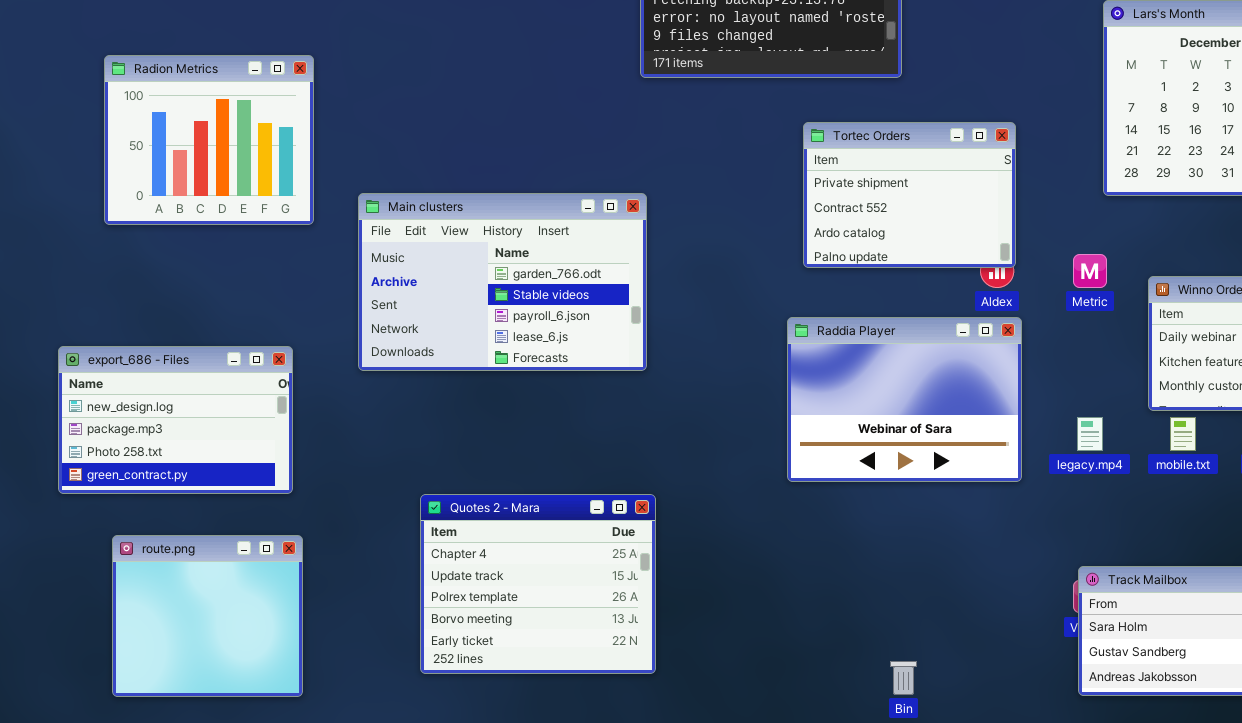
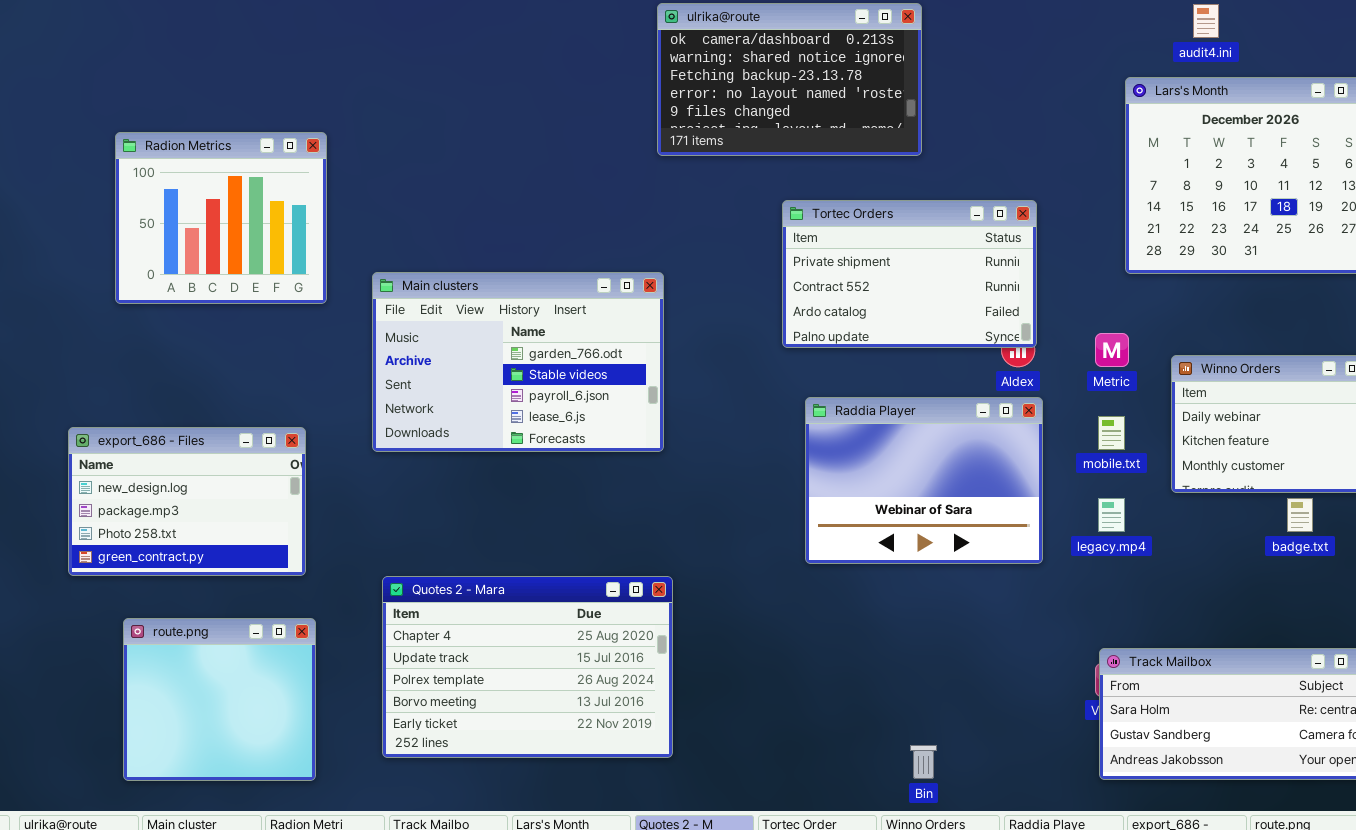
Tortec Orders: [803,122,1016,268] -> [782,200,1037,348], resized
mobile.txt: [1170,417,1196,451] -> [1098,416,1125,450], moved
Quotes 2 - Mara: [420,494,656,674] -> [382,576,673,758], resized

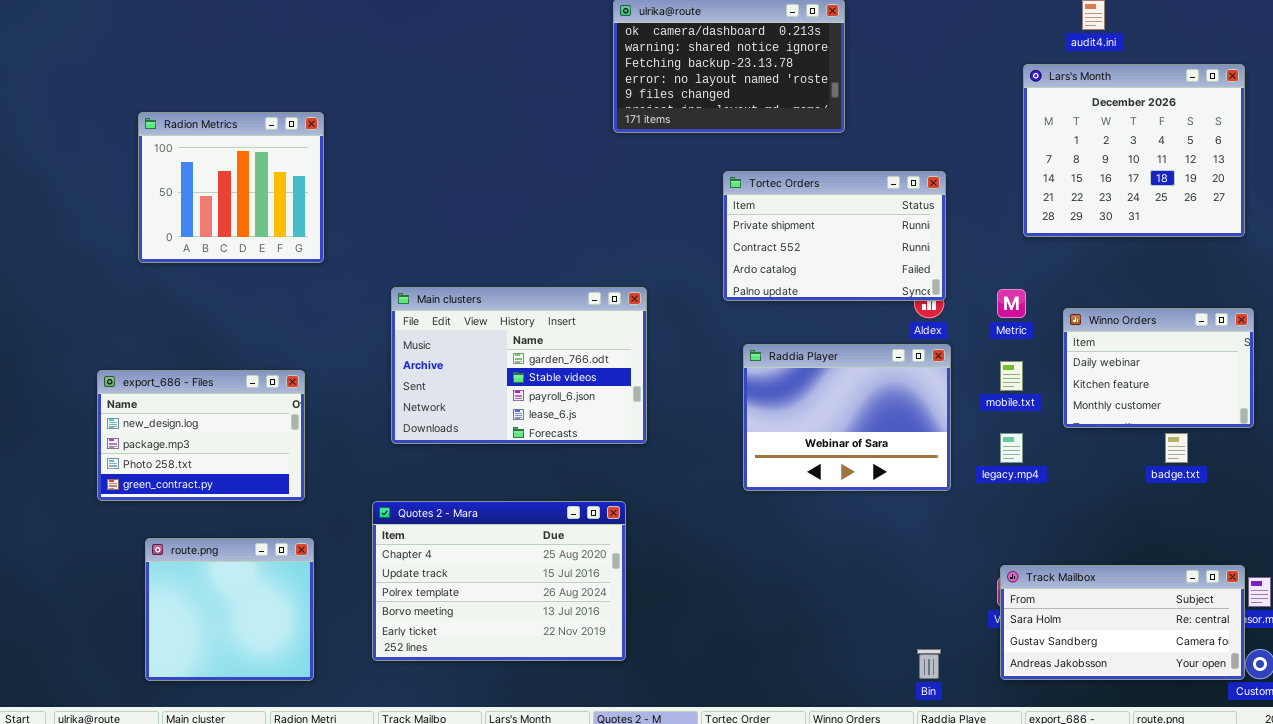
Main clusters: [372,272,664,452] -> [391,287,647,444], moved
Bin: [910,745,937,779] -> [917,649,941,679], moved

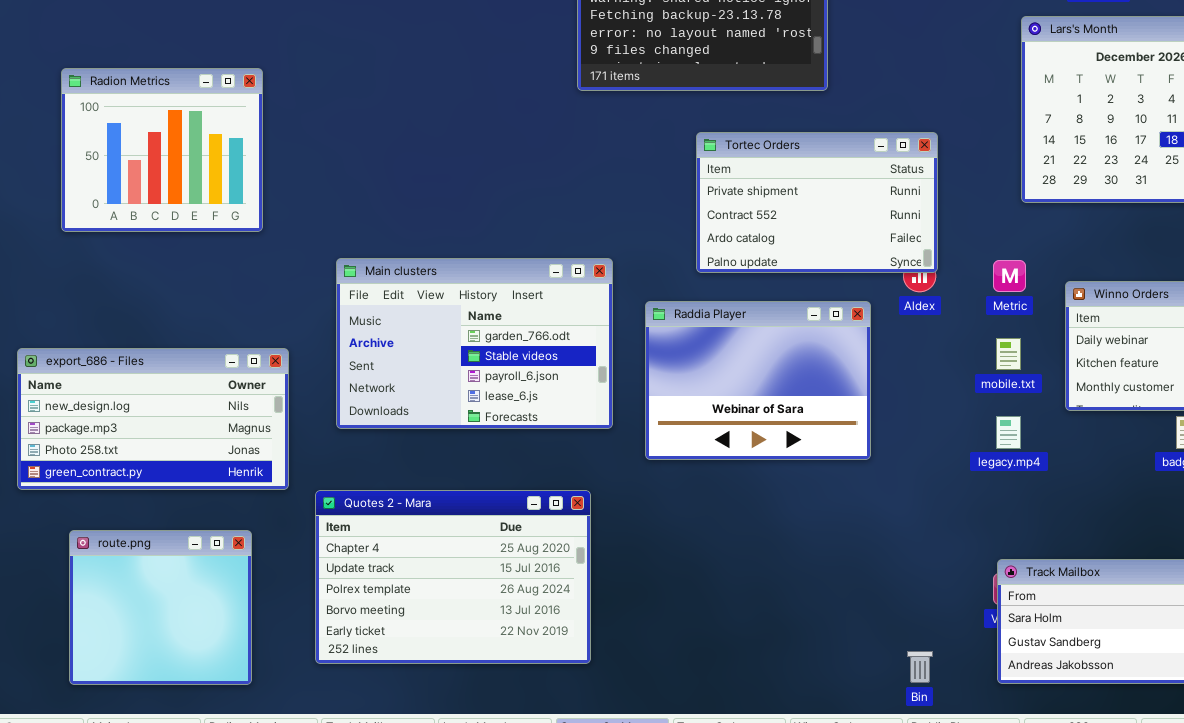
Raddia Player: [743,344,951,491] -> [645,301,871,460], moved
export_686 - Files: [97,370,305,501] -> [17,348,289,490], resized

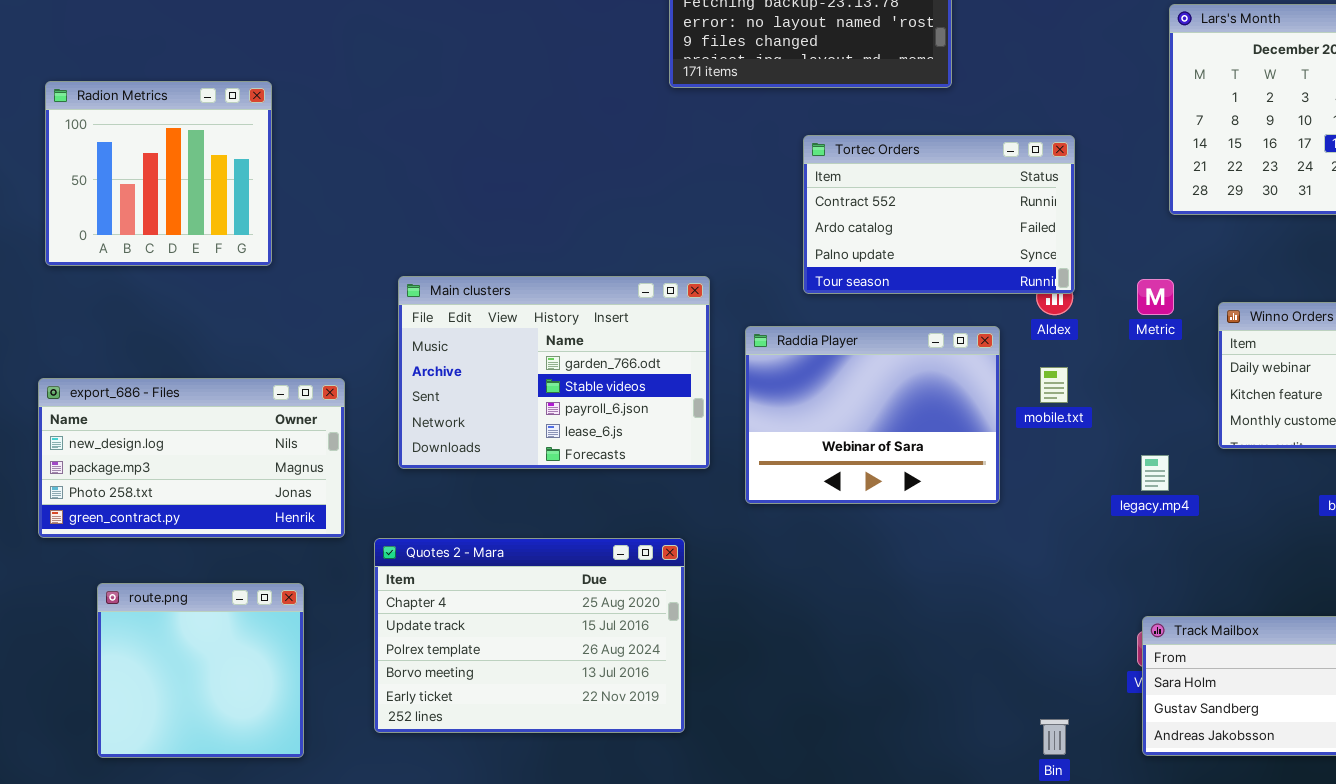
Radion Metrics: [61,68,263,232] -> [45,81,272,266], moved
Tortec Orders: [696,132,938,273] -> [803,135,1075,294], scrolled down 1 row
mobile.txt: [996,338,1021,370] -> [1040,367,1068,403], moved

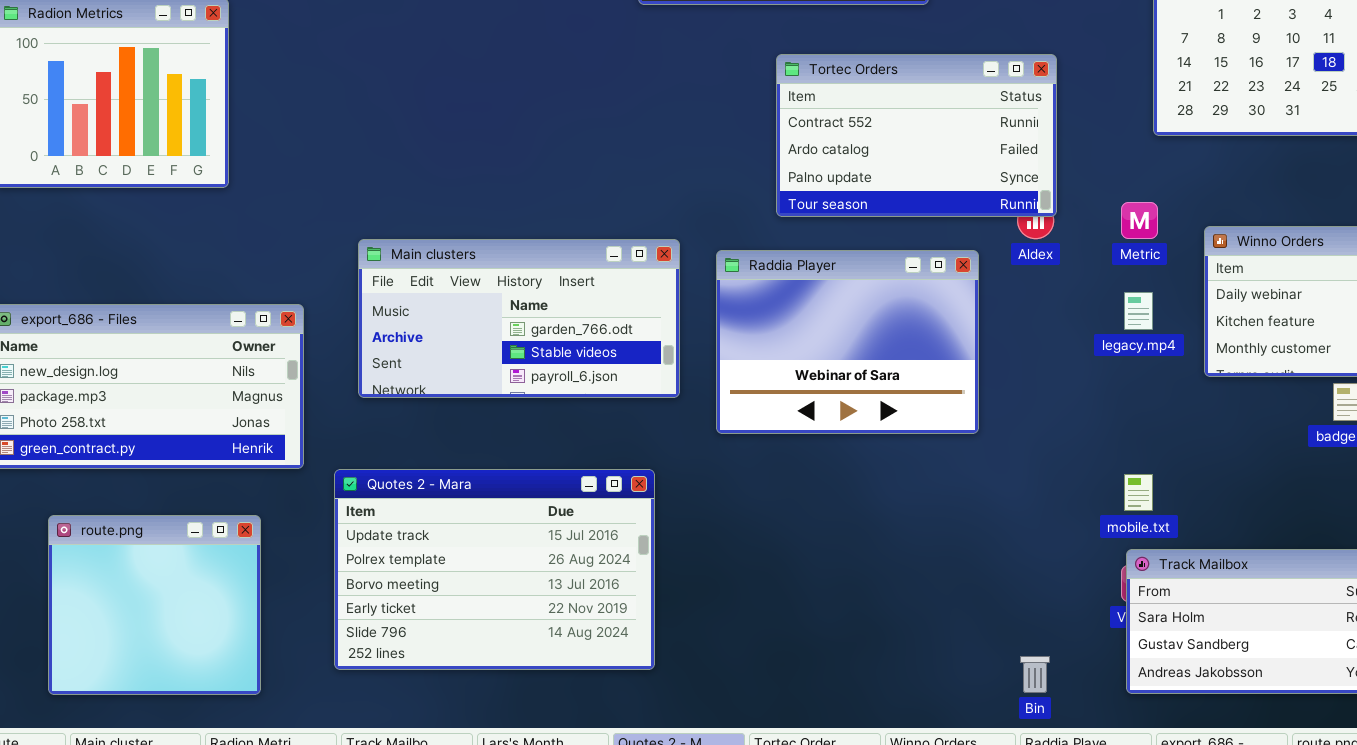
Main clusters: [398,276,710,469] -> [358,239,680,398], resized
mobile.txt: [1040,367,1068,403] -> [1124,474,1153,511], moved
legacy.mp4: [1141,455,1169,491] -> [1124,292,1153,330], moved
Quotes 2 - Mara: [374,538,685,733] -> [334,469,655,670], scrolled down 1 row

